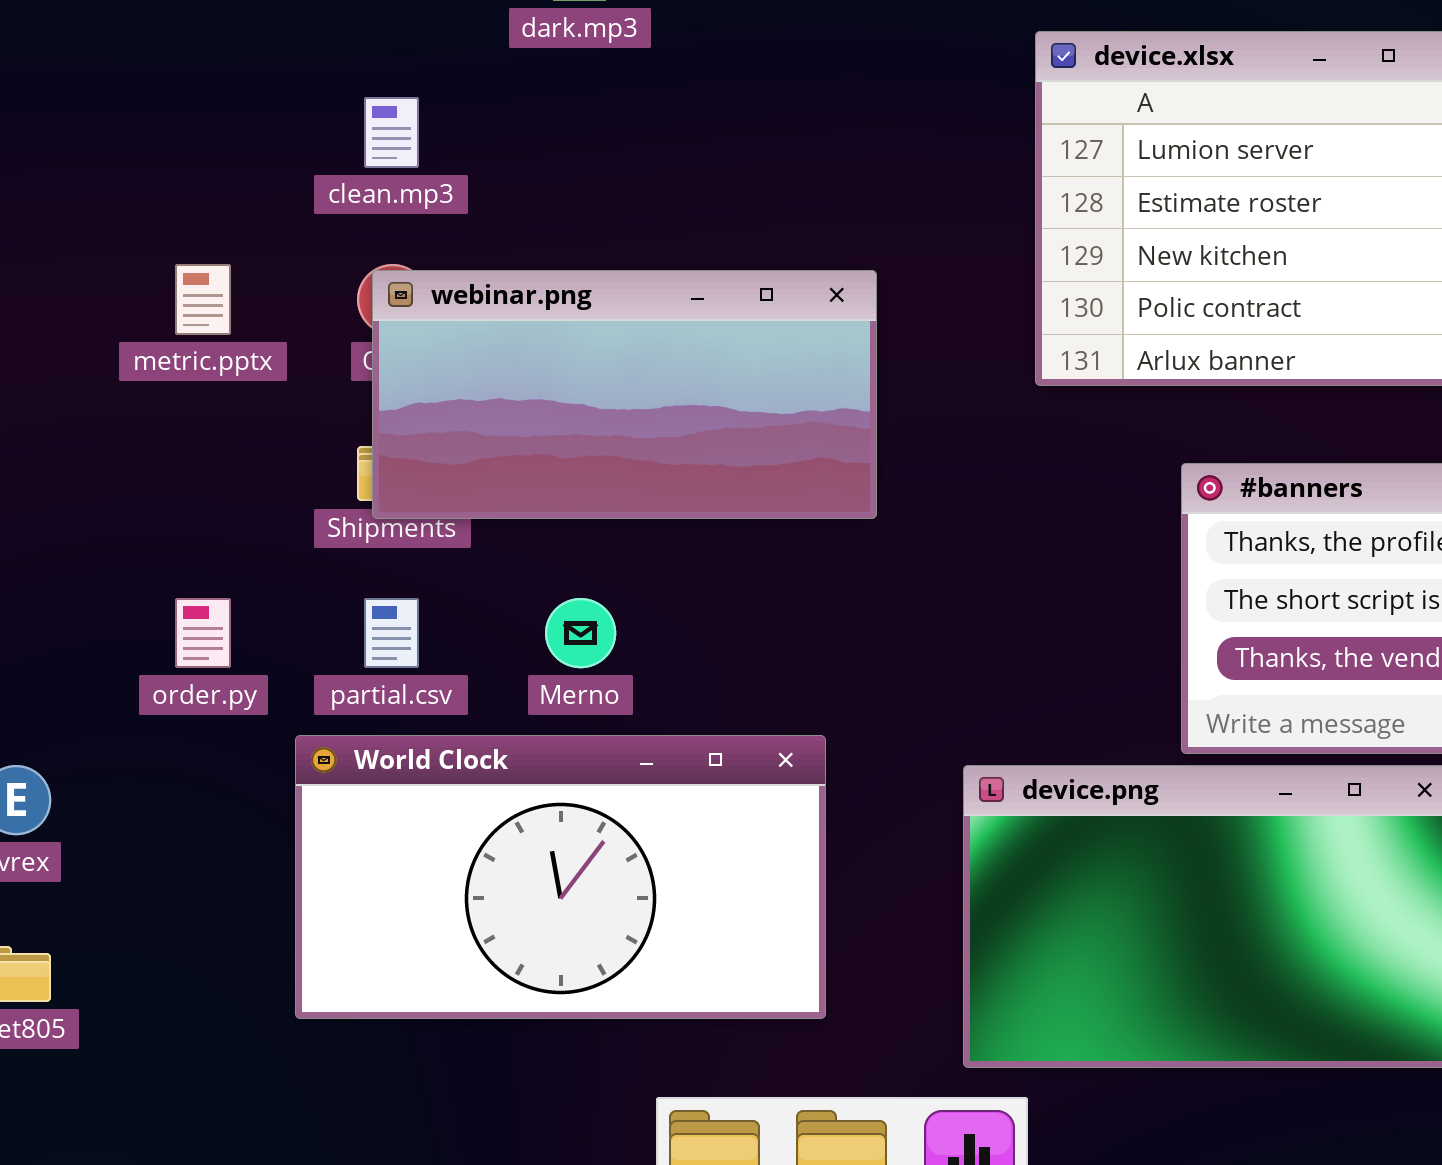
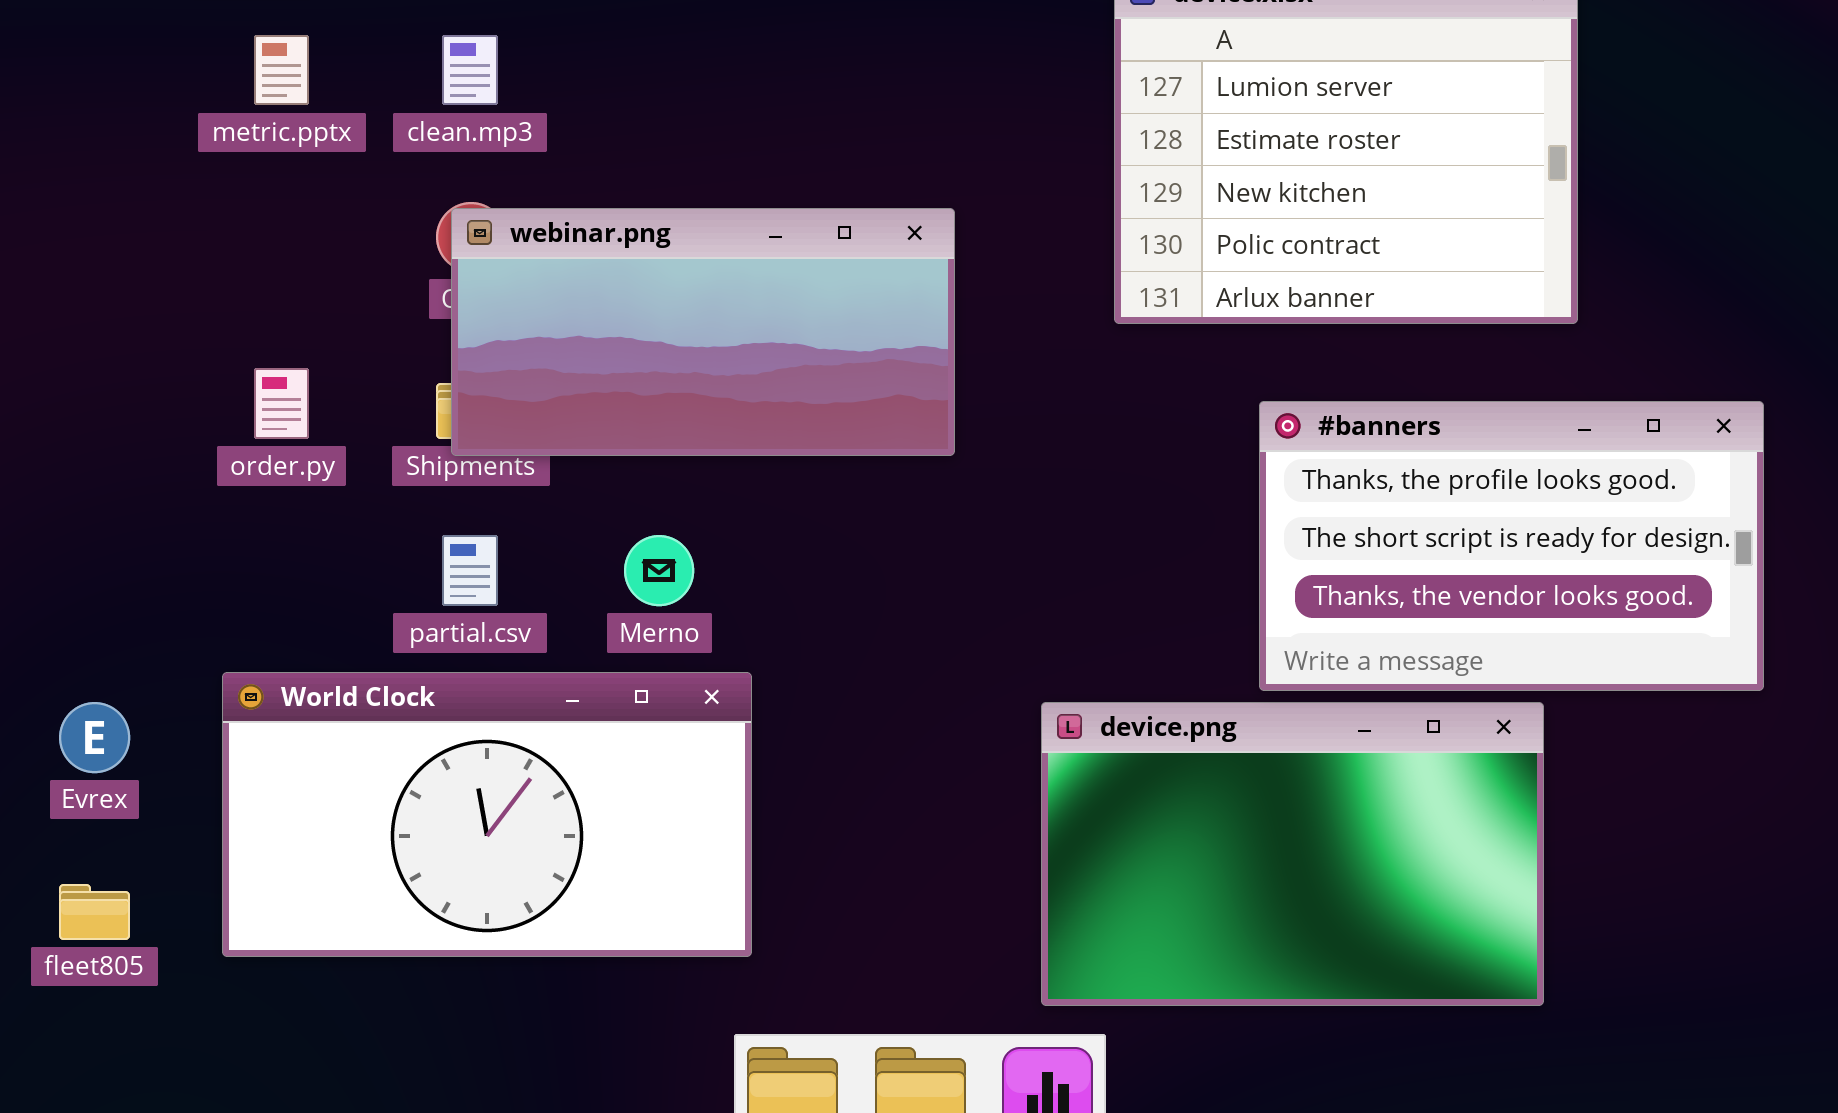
metric.pptx: [175,264,231,335] -> [254,35,309,105], moved
order.py: [175,598,231,668] -> [254,368,309,439], moved
World Clock: [295,735,826,1019] -> [222,672,752,957], moved

